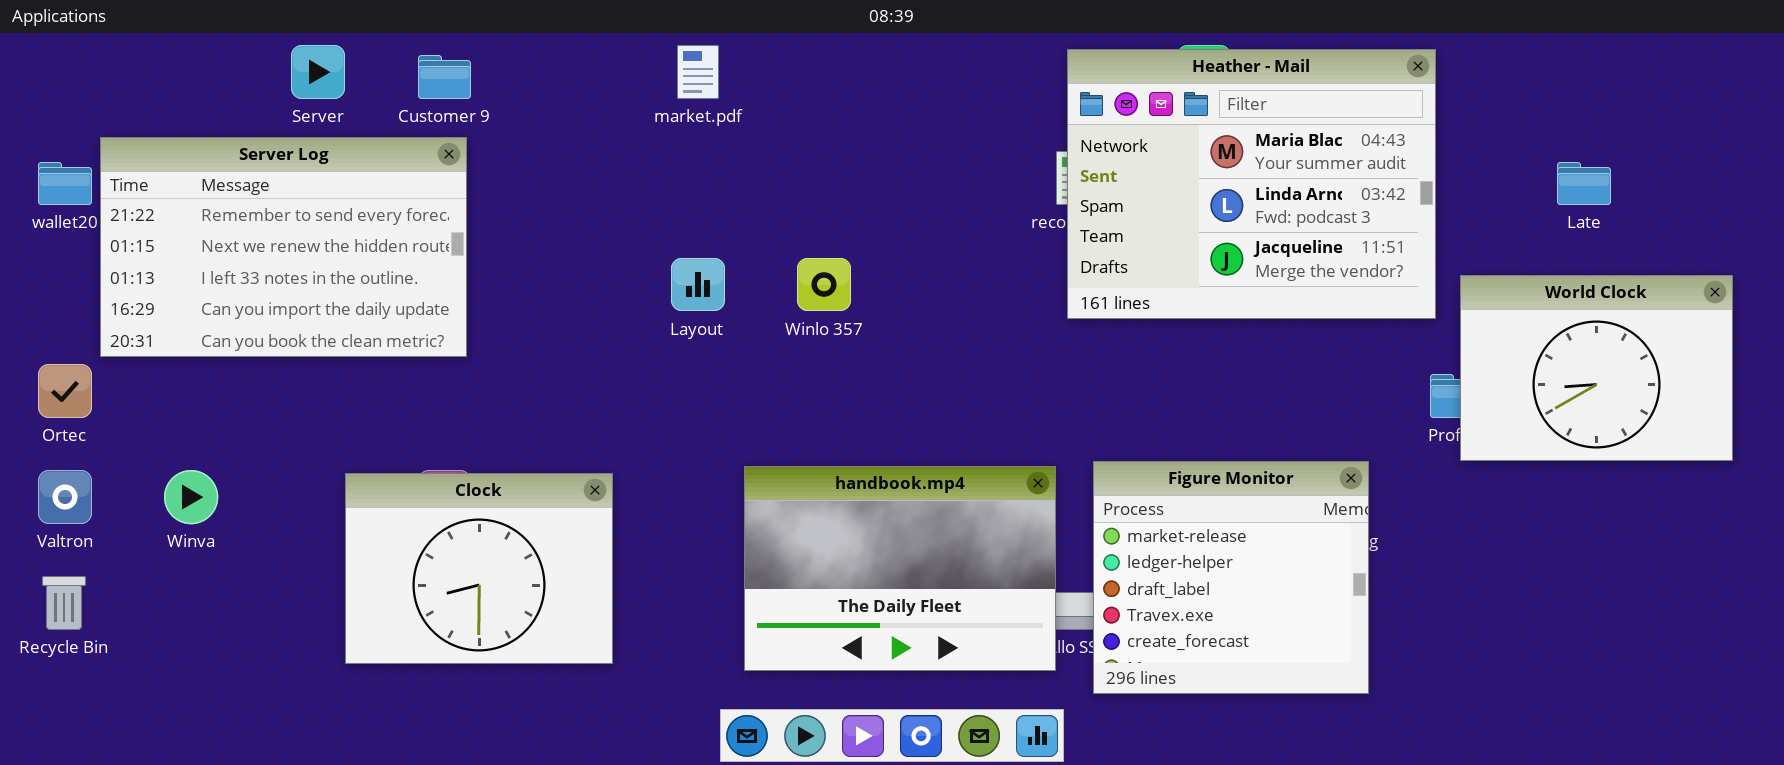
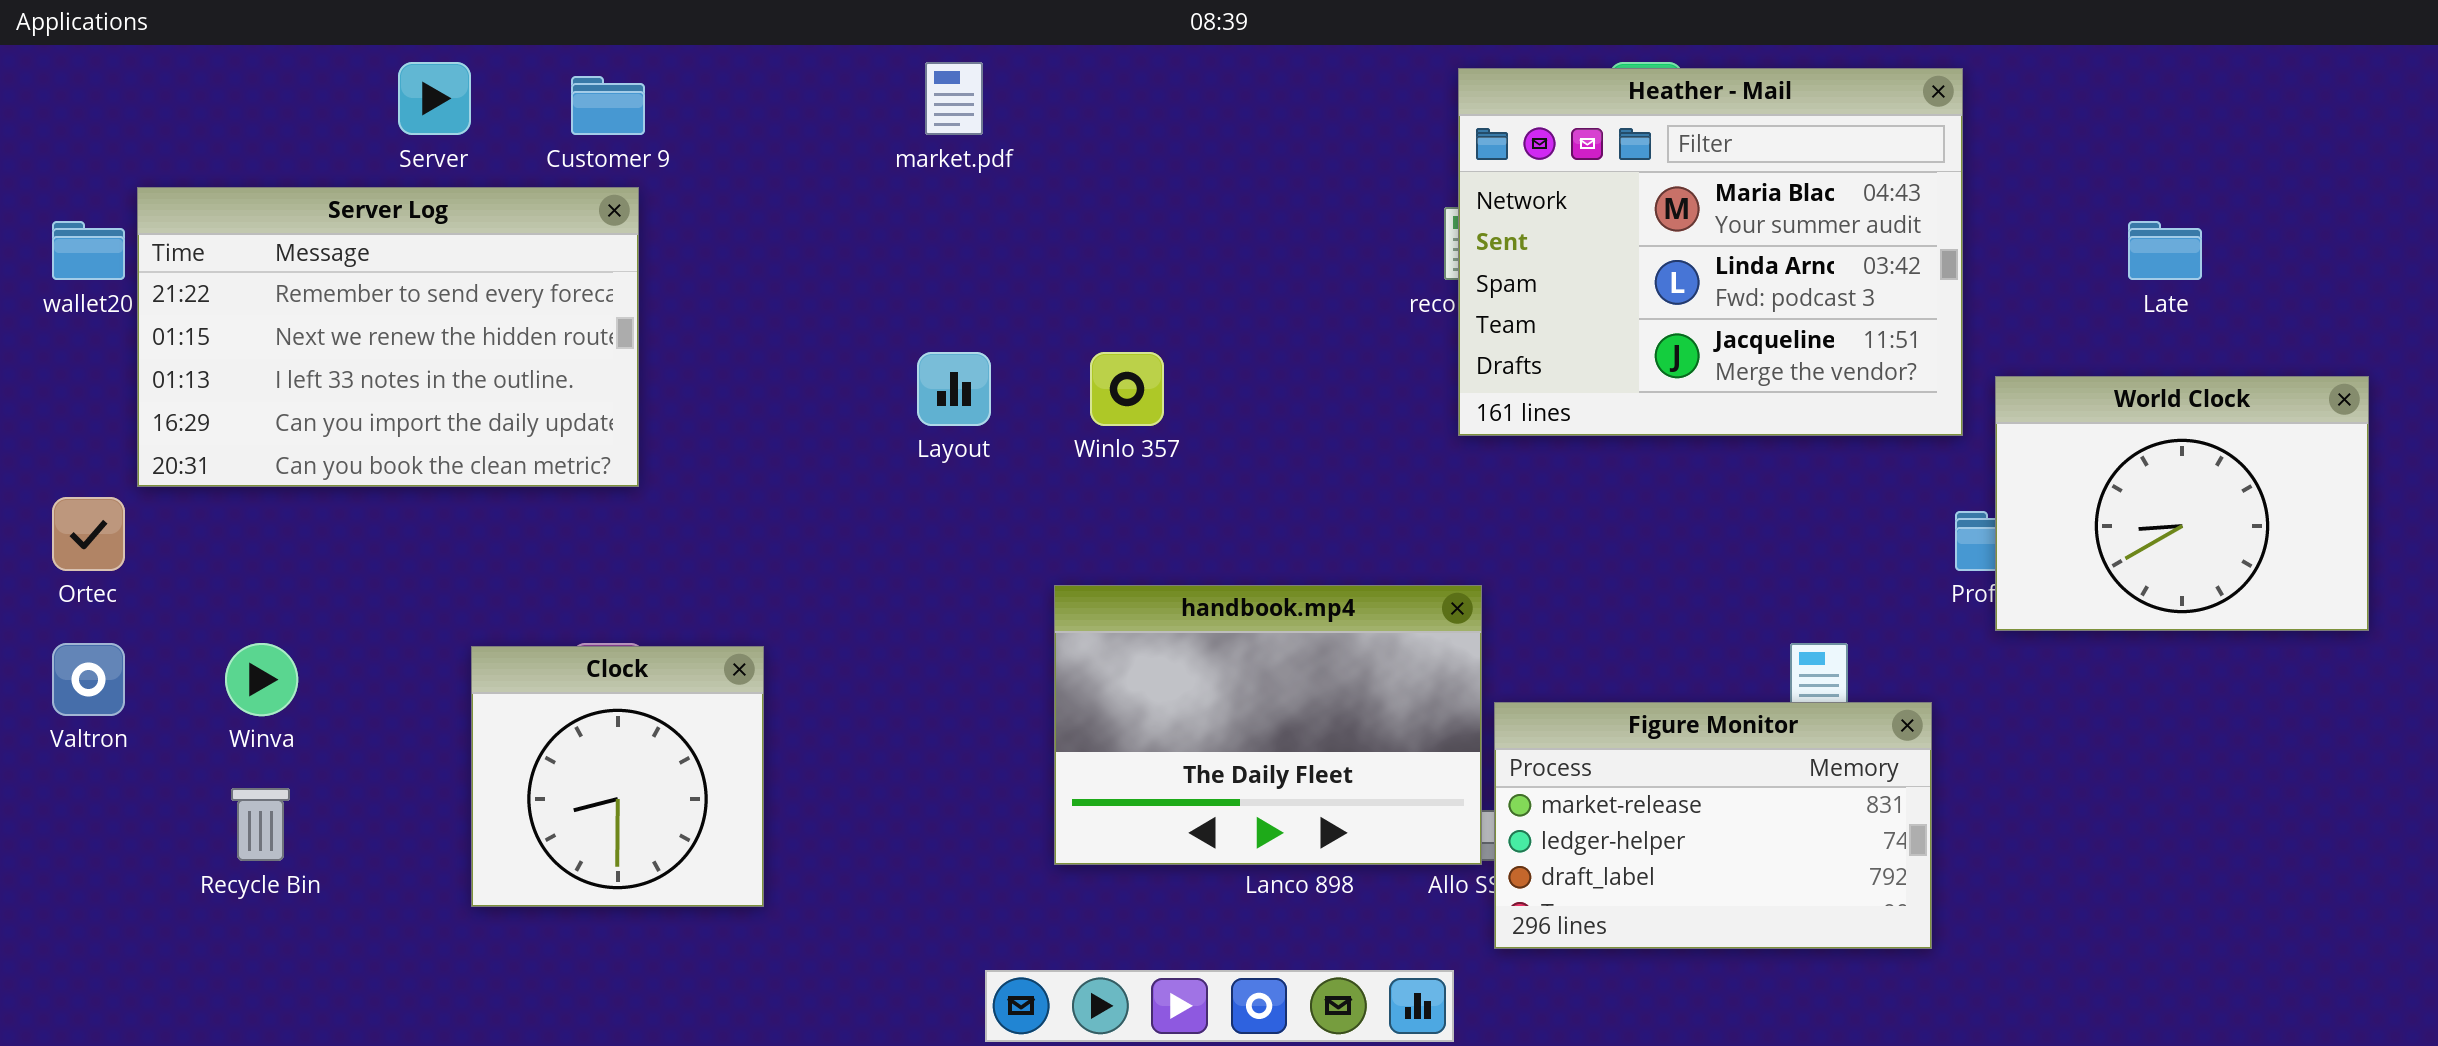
Figure Monitor: [1093,461,1369,694] -> [1494,702,1932,949], resized
handbook.mp4: [744,466,1056,671] -> [1054,585,1482,865], moved
Clock: [345,473,613,664] -> [471,646,764,907], resized
Recycle Bin: [42,576,86,630] -> [231,788,290,861], moved

